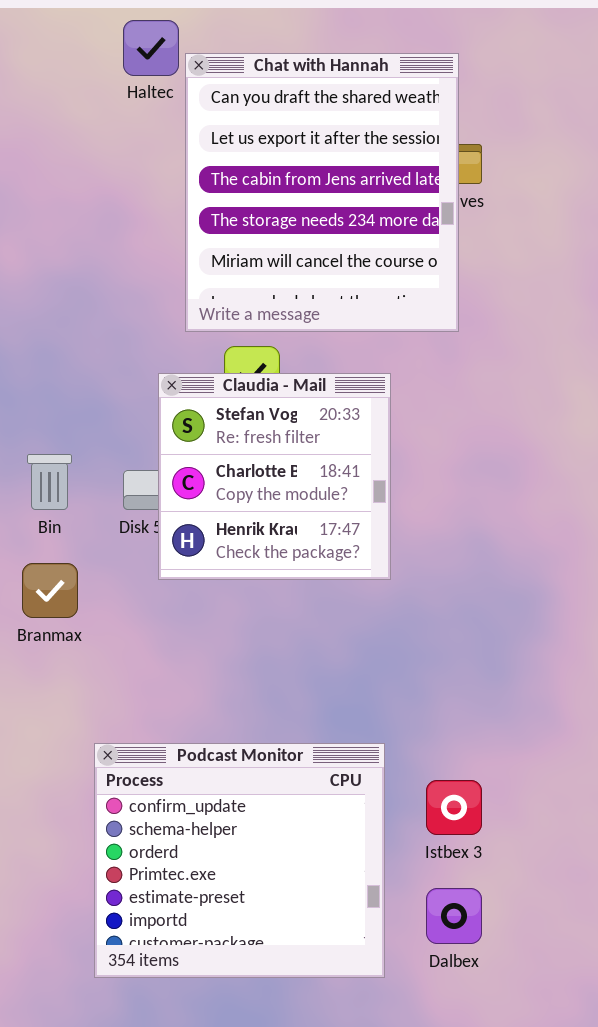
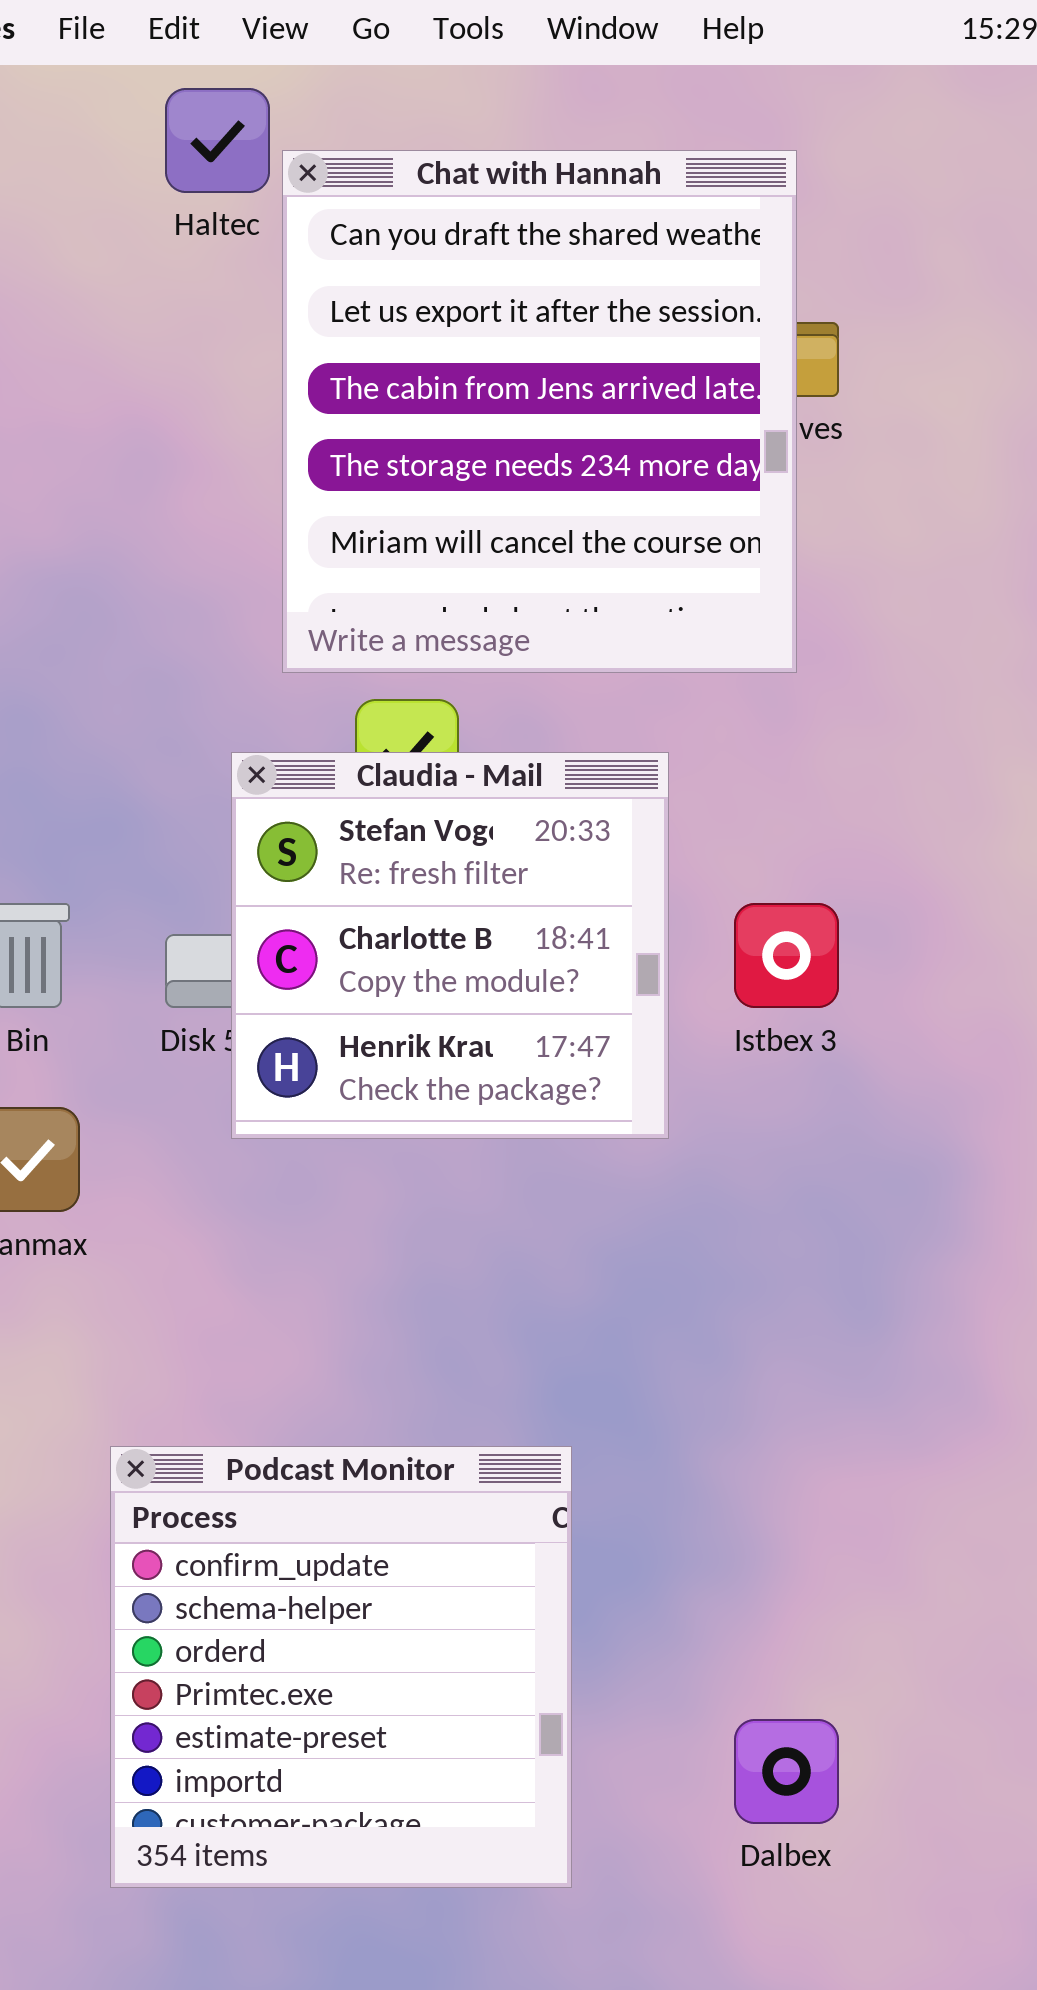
Podcast Monitor: [94,743,385,978] -> [110,1446,572,1888], resized
Istbex 3: [426,780,482,835] -> [734,903,839,1008], moved

